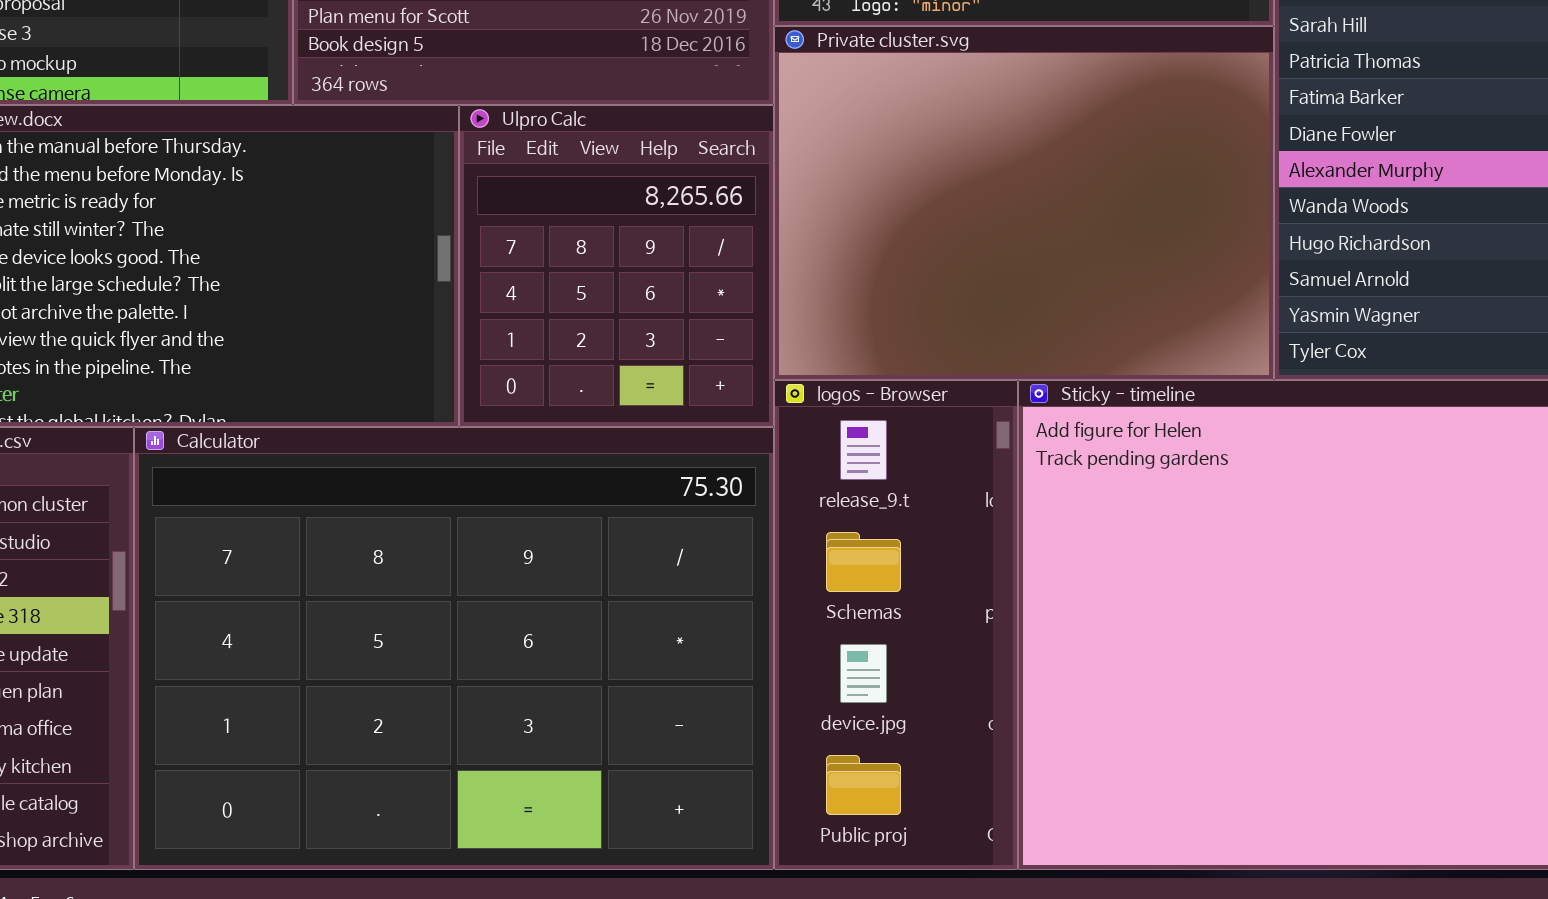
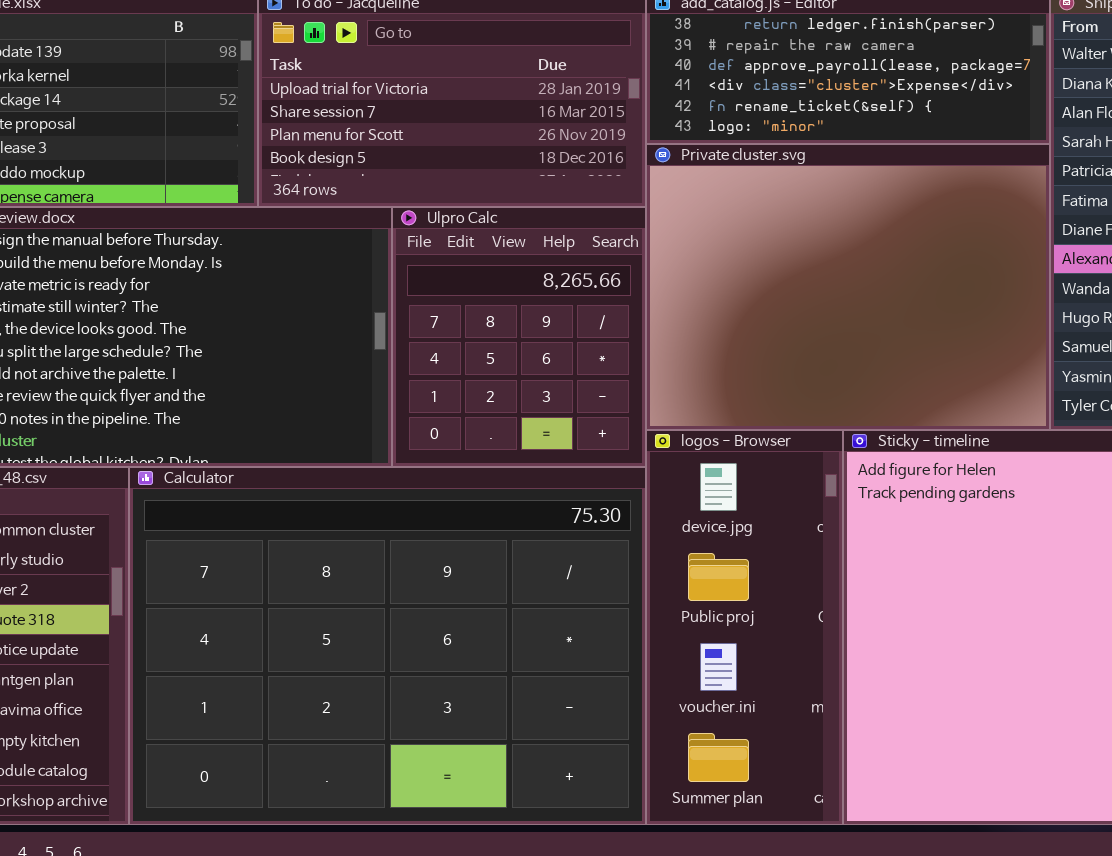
logos - Browser: [774,380,1018,870] -> [646,430,843,825], scrolled down 2 rows

